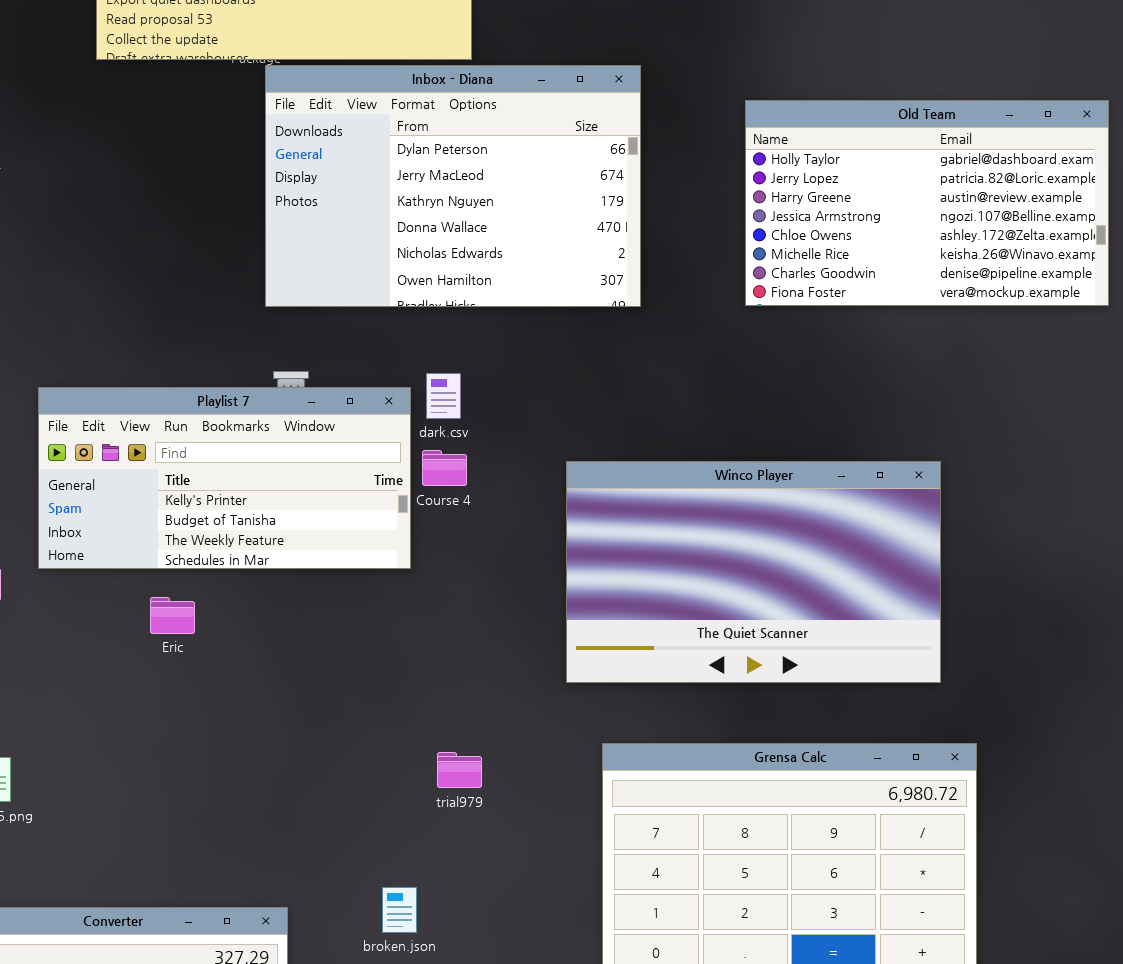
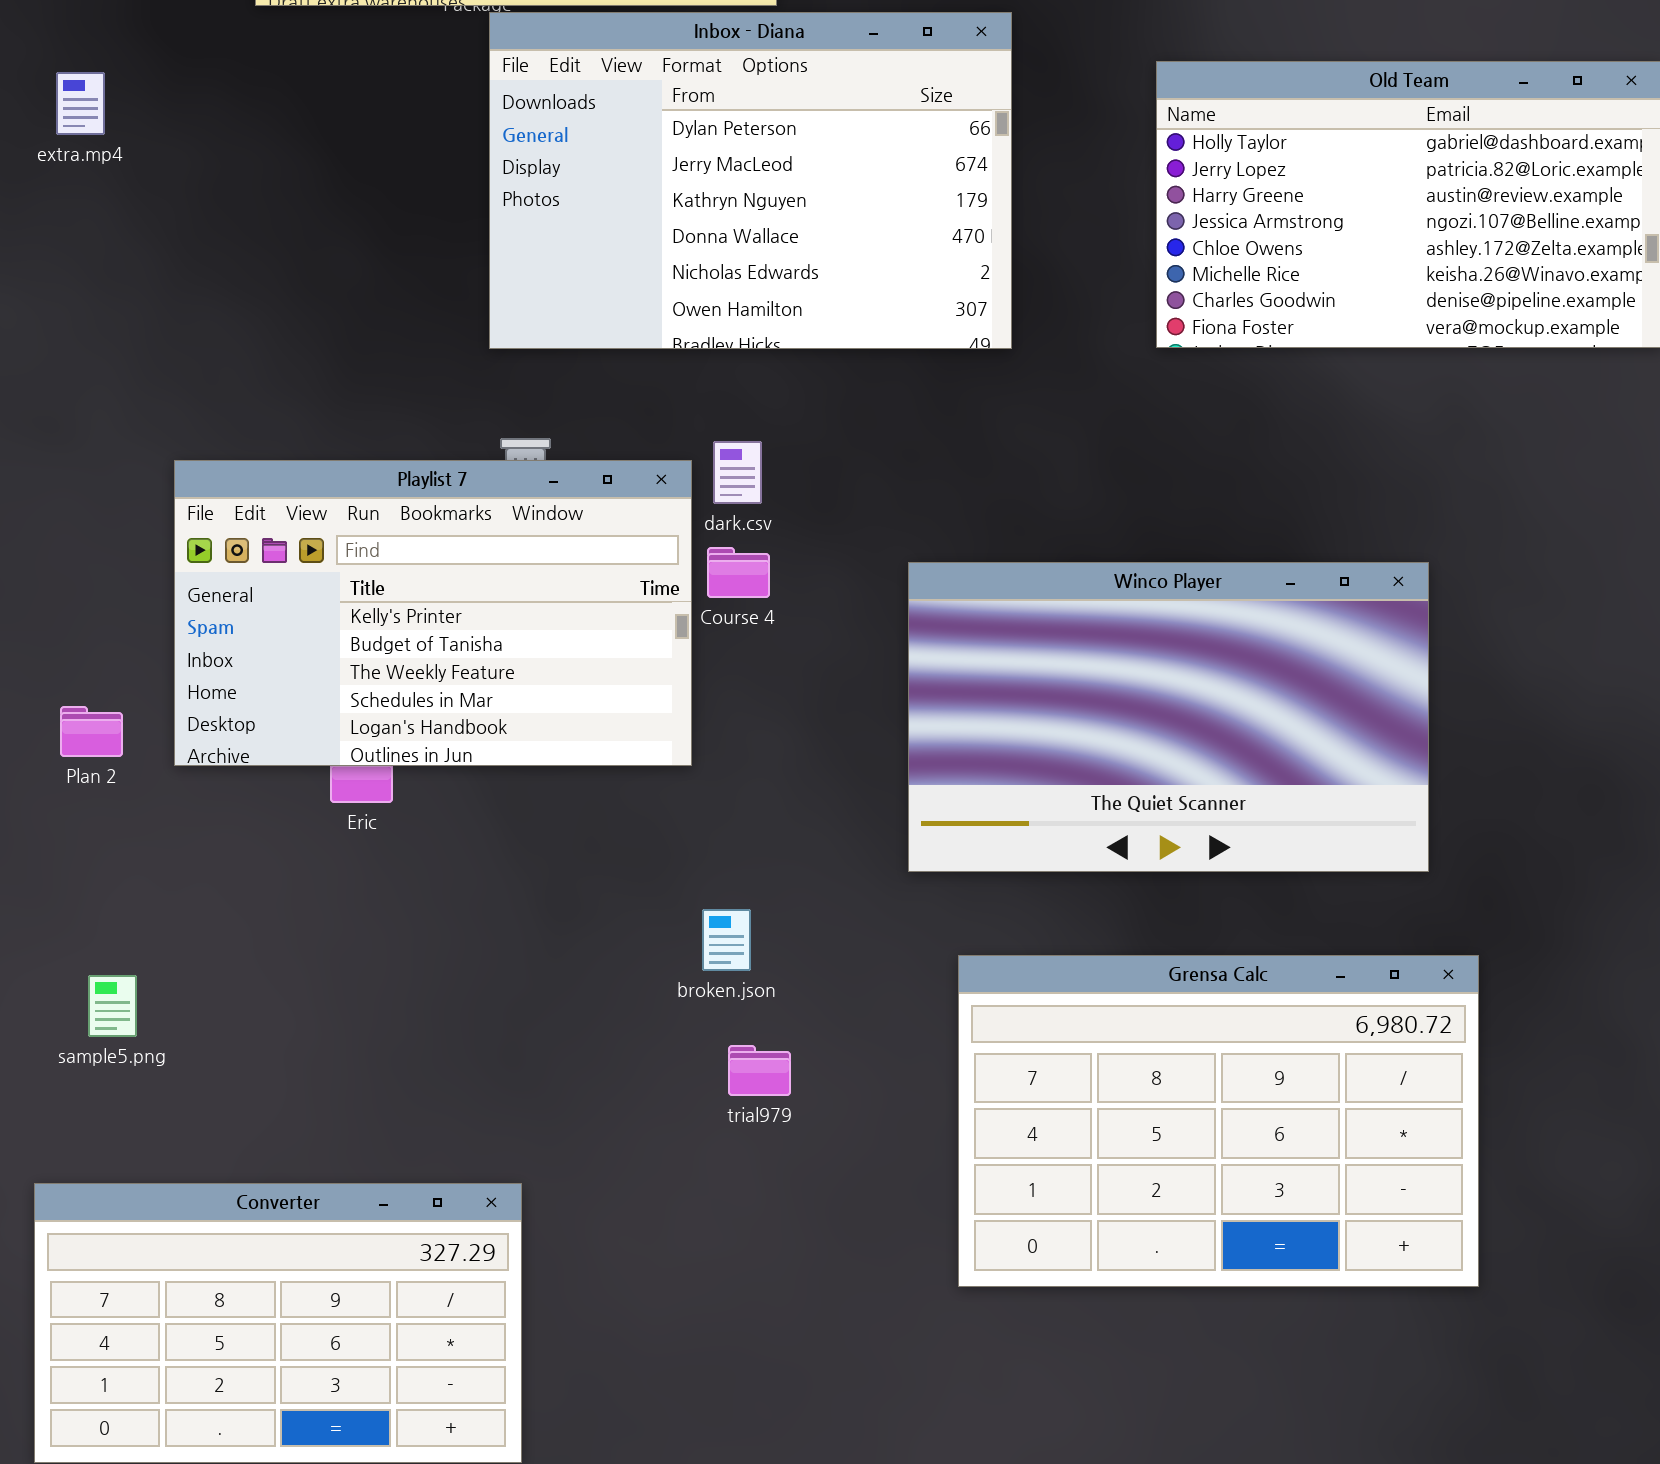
Playlist 7: [38,387,411,569] -> [174,460,692,766], resized
trial979: [437,752,482,788] -> [728,1045,791,1096], moved
broken.json: [382,887,417,933] -> [702,909,751,971], moved

